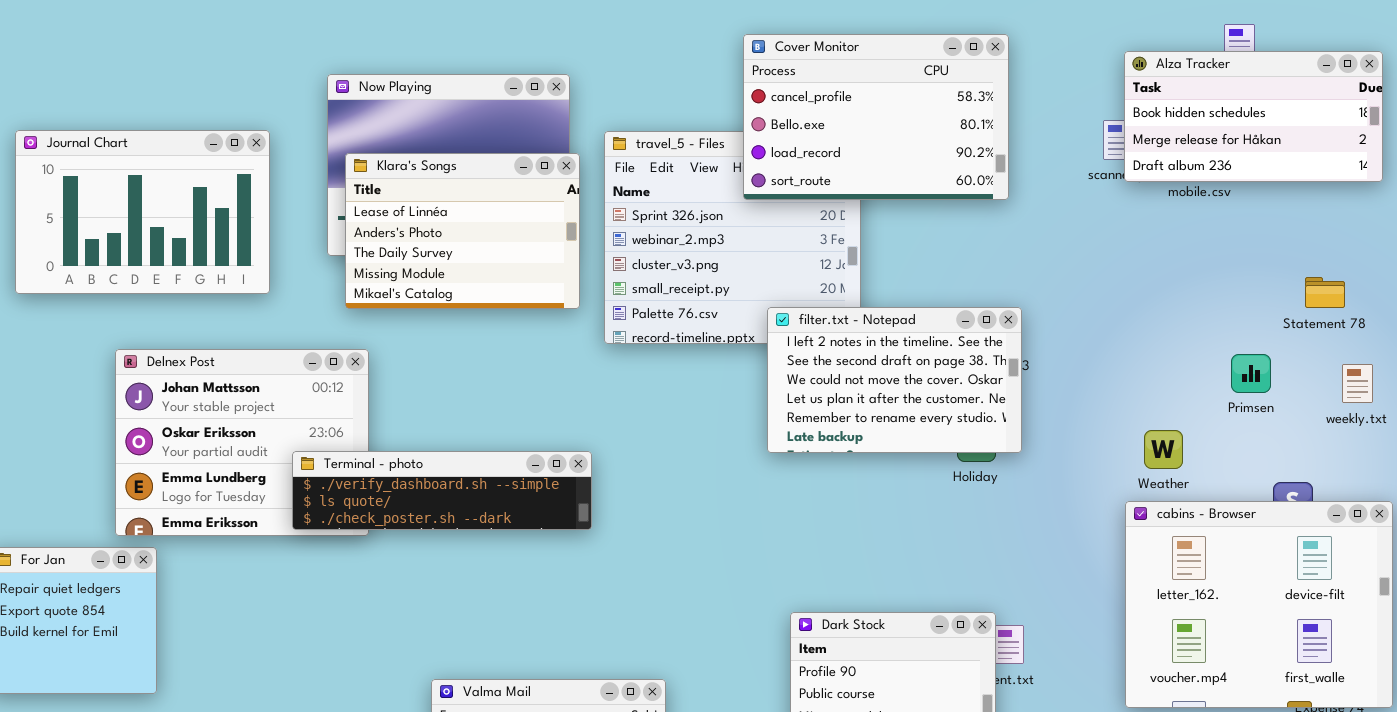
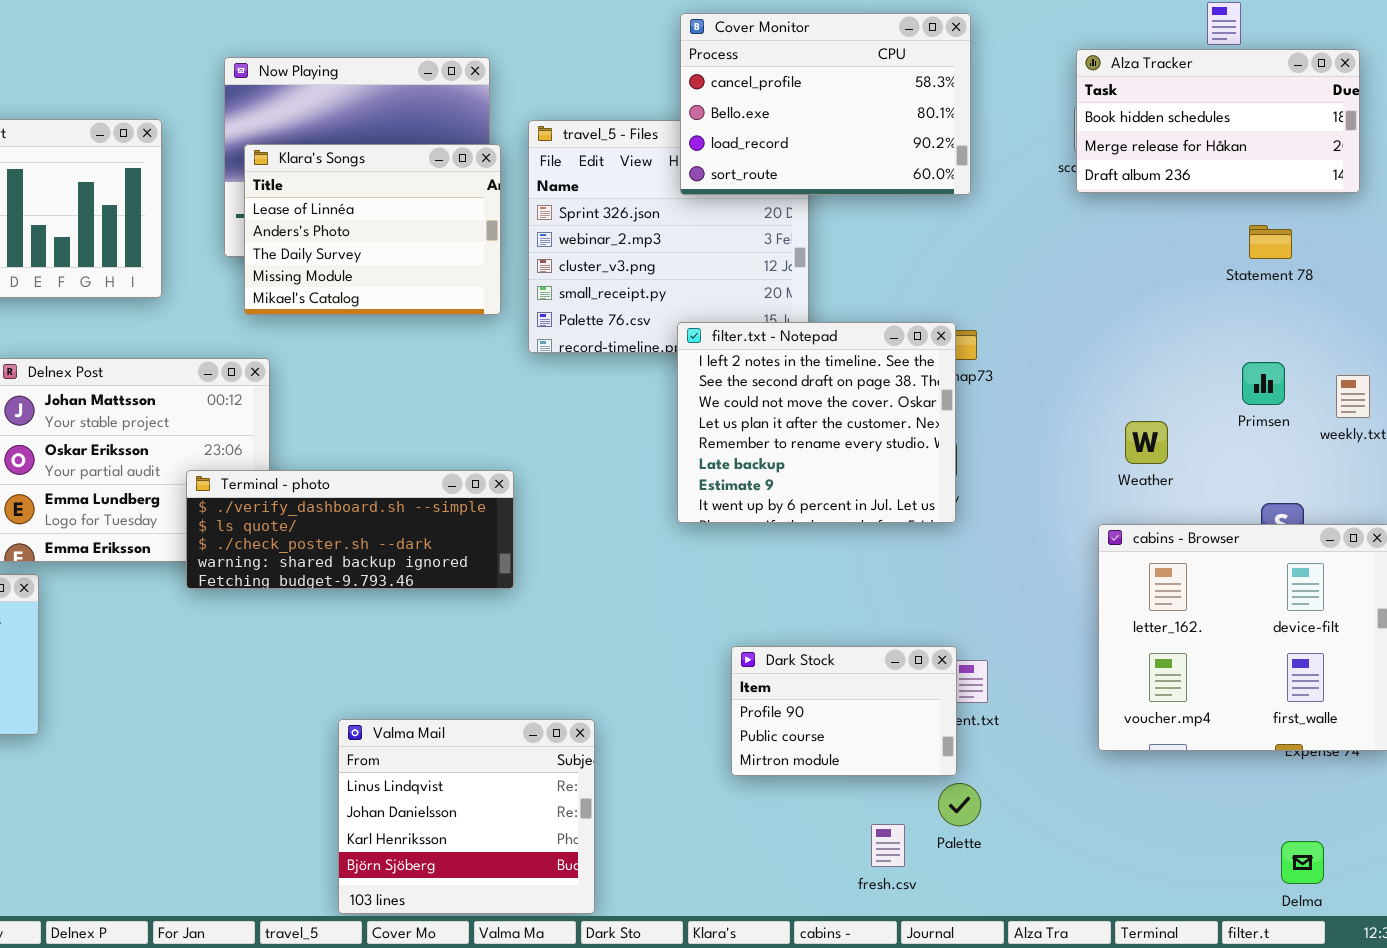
Alza Tracker: [1124,51,1383,182] -> [1076,49,1360,193], moved
Statement 78: [1305,277,1345,308] -> [1249,225,1292,259], moved
filter.txt - Notepad: [767,307,1022,453] -> [677,322,956,523], moved, resized
Primsen: [1231,354,1271,393] -> [1242,362,1285,405], moved
Weather: [1144,430,1183,469] -> [1125,421,1168,464], moved
Terminal - photo: [292,451,592,530] -> [186,470,514,589], resized

